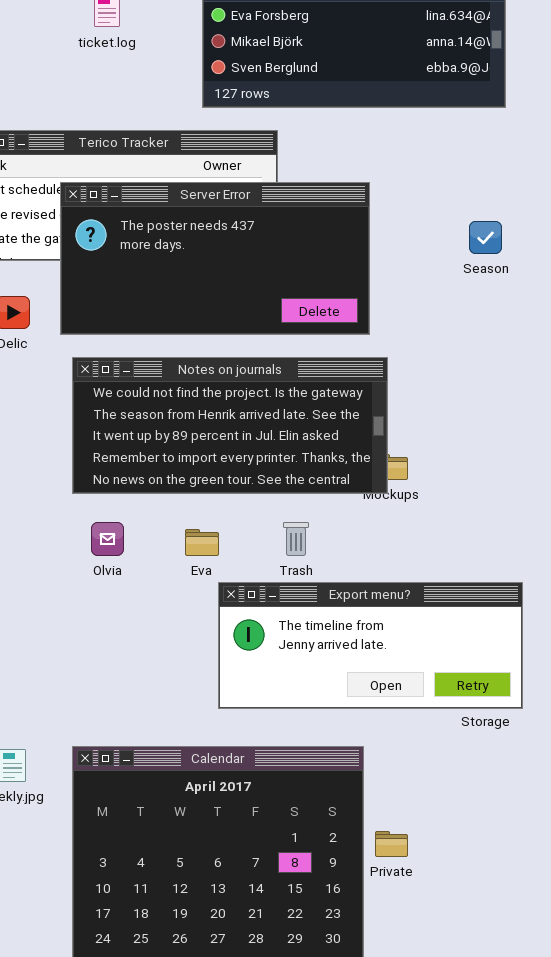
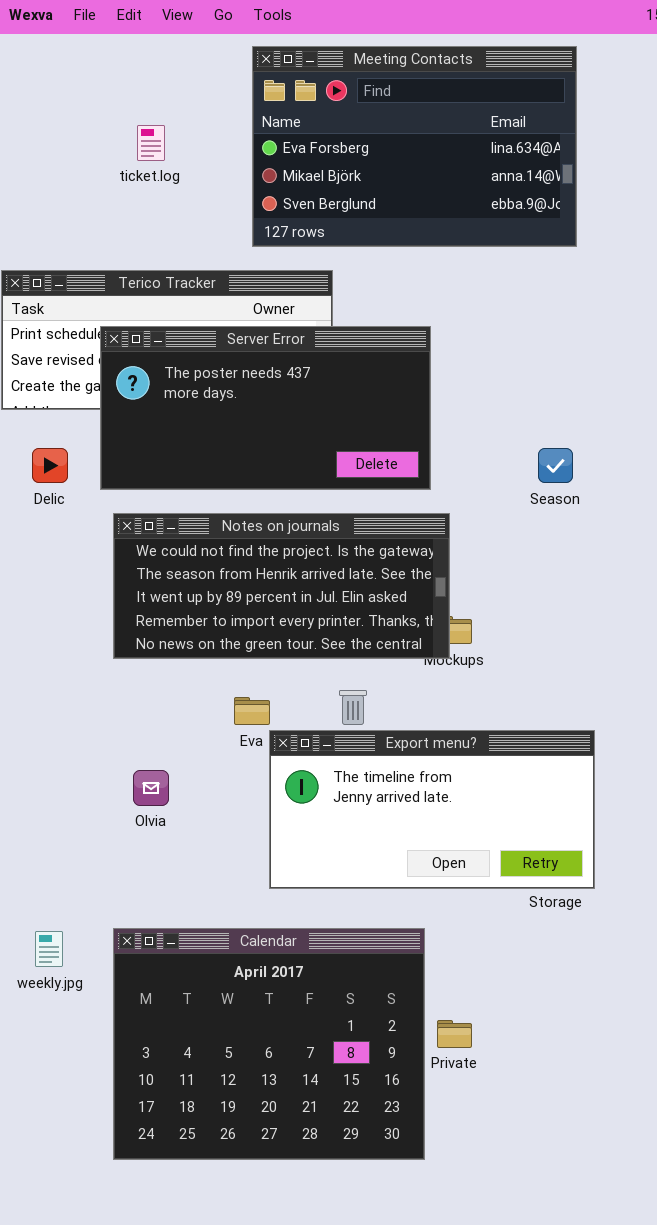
Season: [469,221,502,254] -> [538,448,573,483], moved
Olvia: [91,522,124,556] -> [133,770,169,806], moved
Export menu?: [218,582,523,709] -> [269,730,595,889], resized

